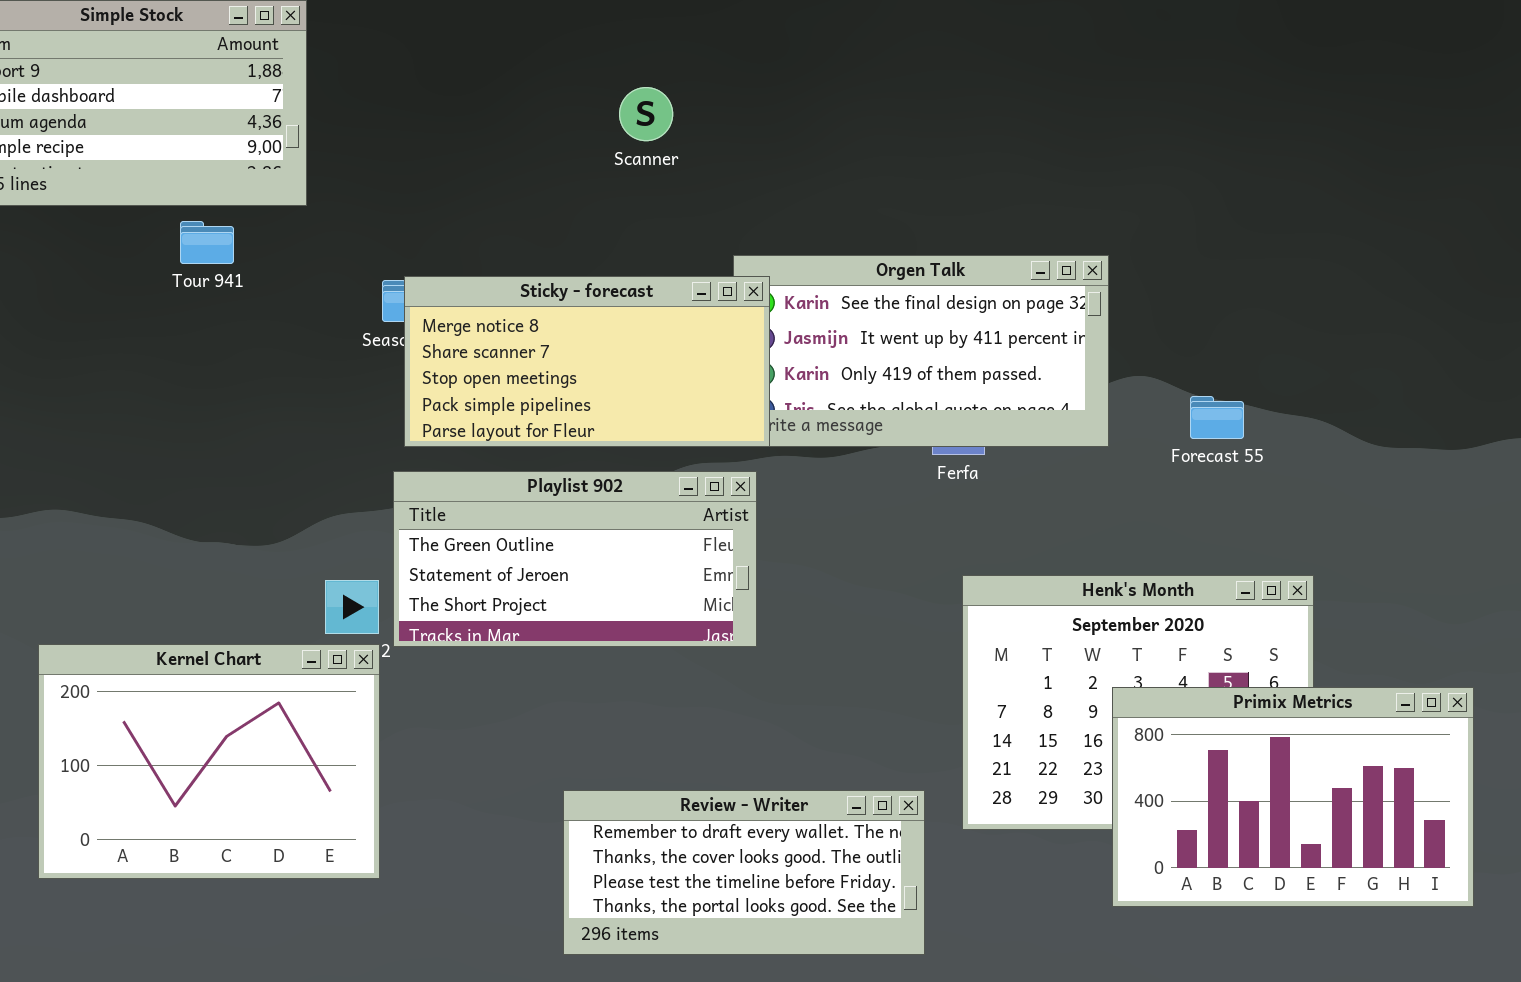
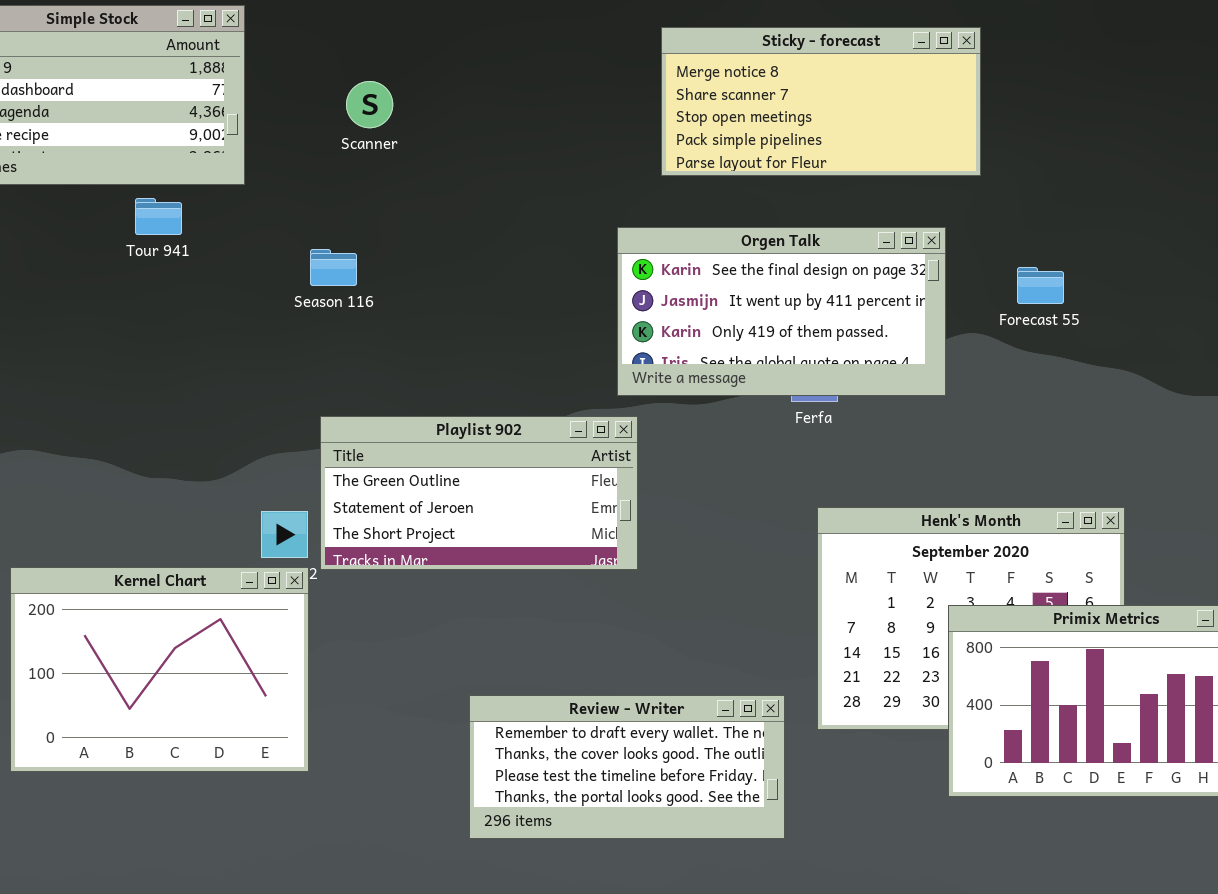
Scanner: [619,87,673,141] -> [346,81,393,128], moved
Sticky - forecast: [404,276,770,447] -> [661,27,981,176], moved
Forecast 55: [1190,396,1244,439] -> [1017,267,1064,304], moved

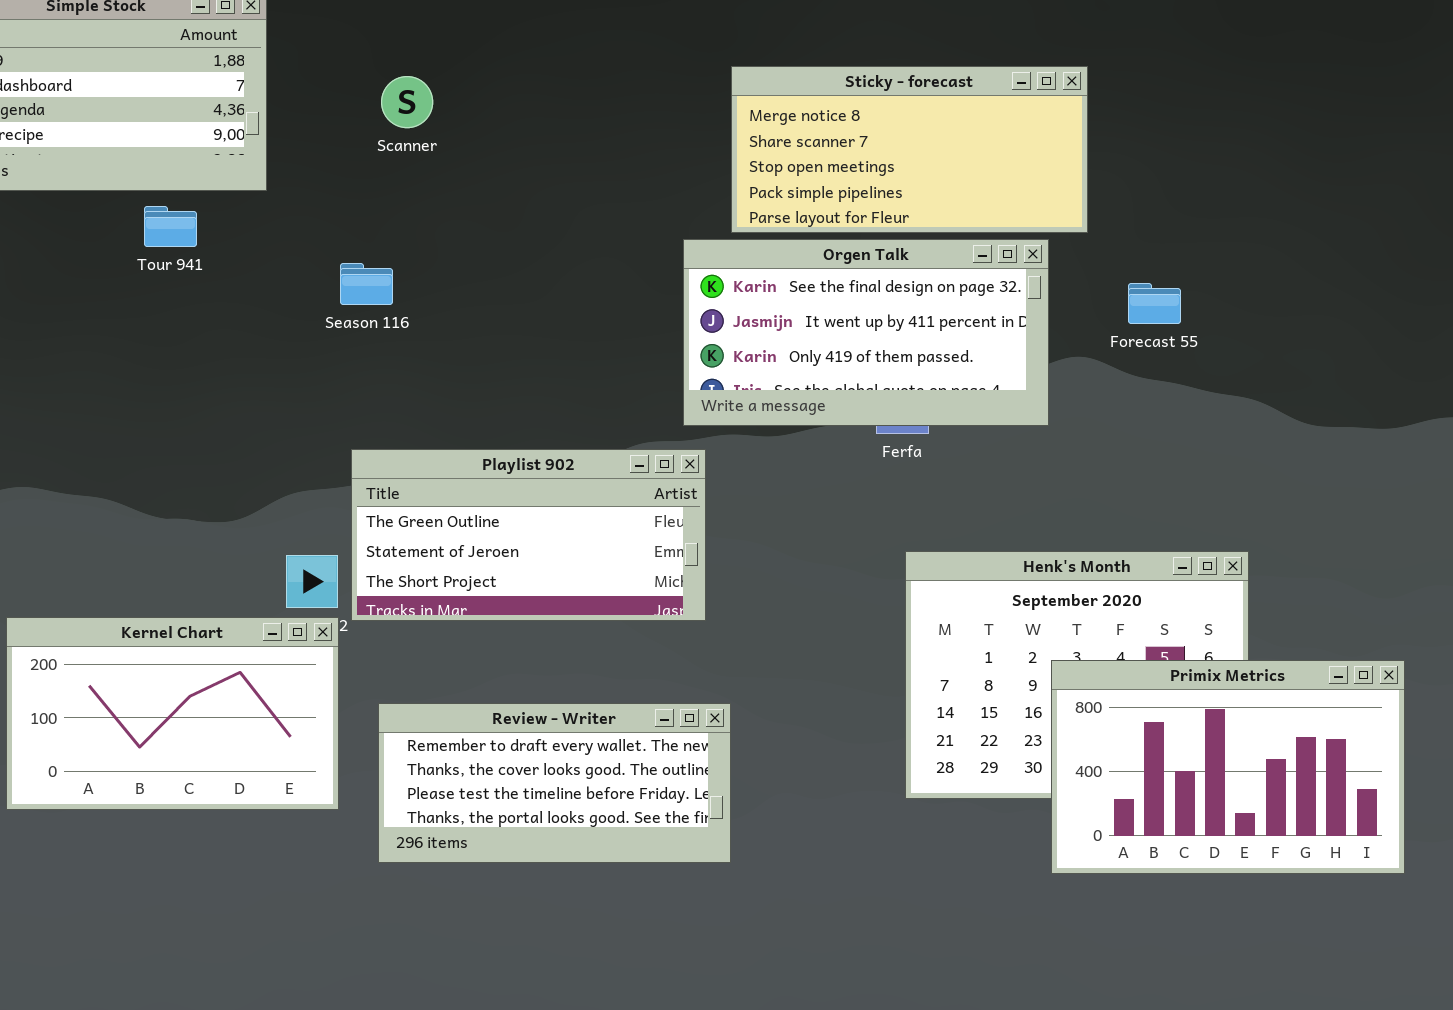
Sticky - forecast: [661,27,981,176] -> [731,66,1088,233], moved
Kernel Chart: [10,567,309,772] -> [6,617,339,810], resized
Review - Writer: [469,695,785,839] -> [378,703,731,863], moved

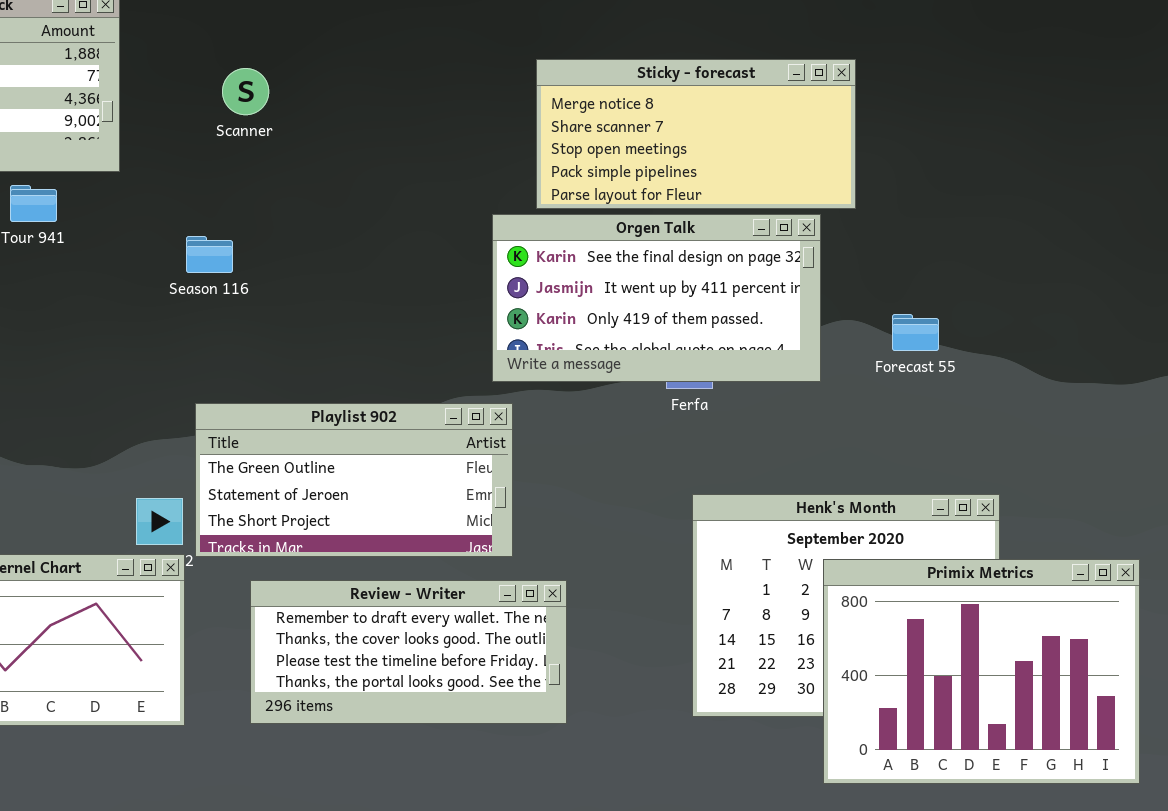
Forecast 55: [1128,283,1181,324] -> [892,314,939,351], moved
Primix Metrics: [1051,660,1405,874] -> [823,559,1140,784], resized
Review - Writer: [378,703,731,863] -> [250,580,567,724], moved

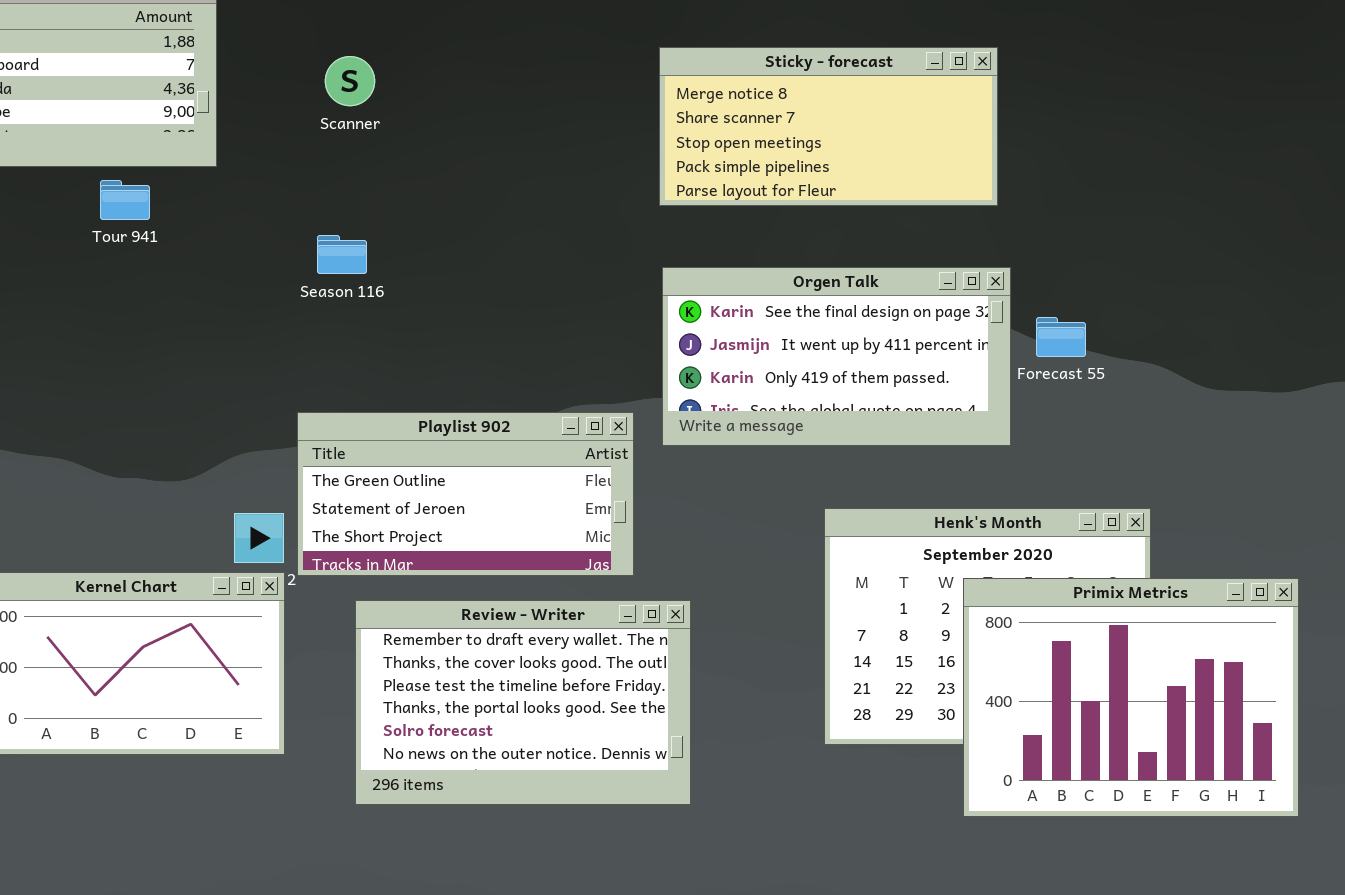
Orgen Talk: [492,214,821,382] -> [662,267,1011,446], moved
Season 116: [186,236,233,273] -> [317,235,367,274], moved
Review - Writer: [250,580,567,724] -> [355,600,691,805], resized

